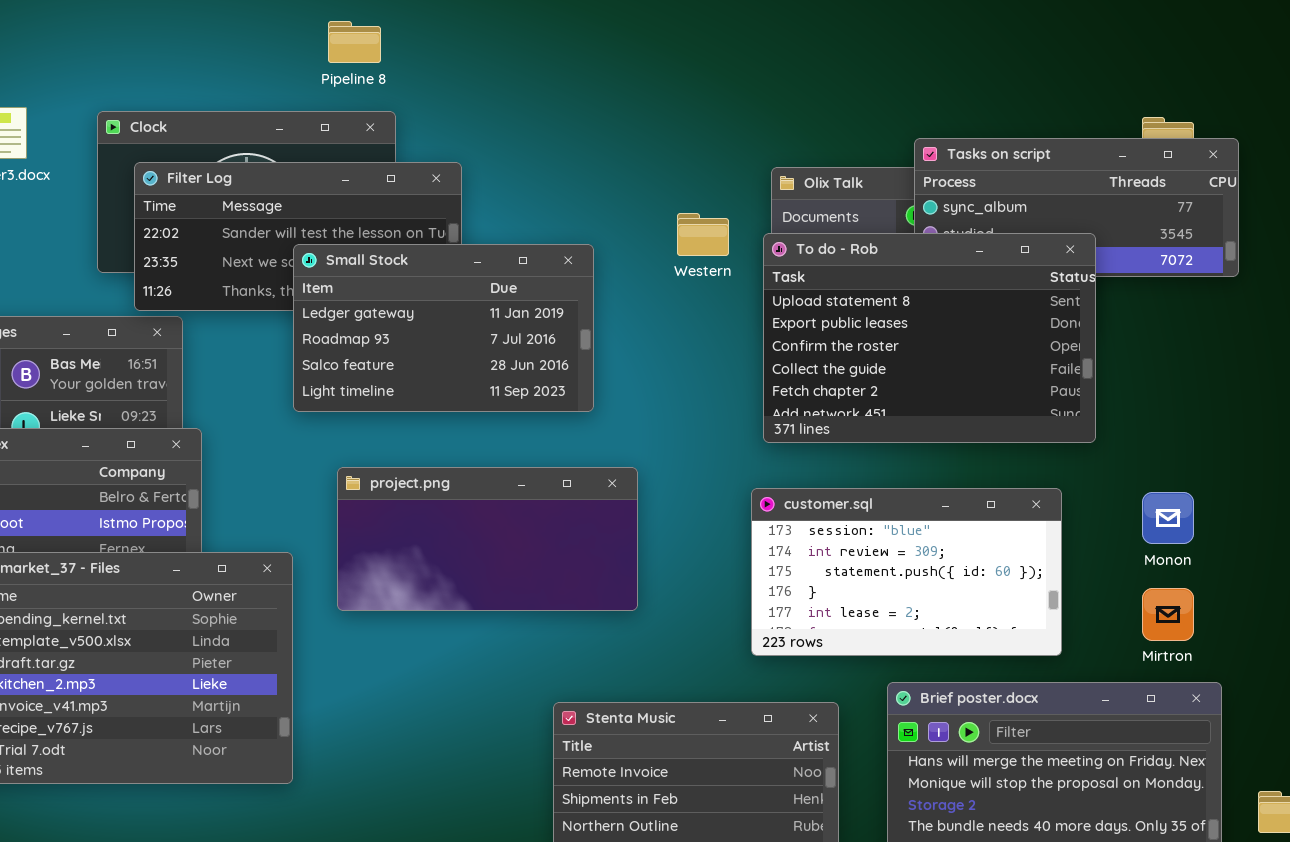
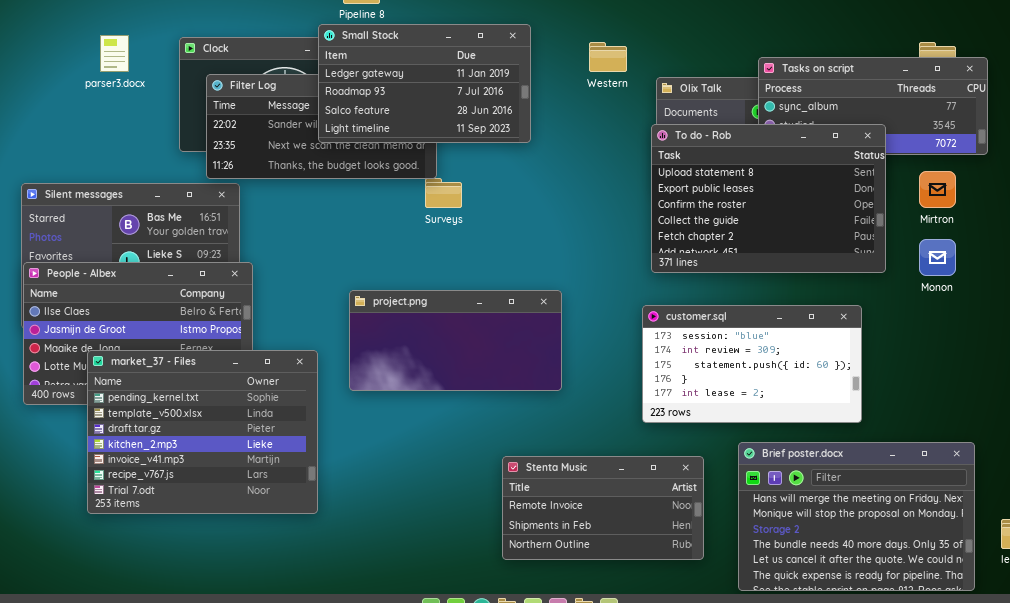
Western: [677,213,729,256] -> [589,42,627,72], moved
Small Stock: [293,244,594,412] -> [318,24,531,143], moved
Monon: [1142,492,1194,544] -> [919,239,956,276], moved
Mirtron: [1142,588,1194,641] -> [919,171,956,208], moved

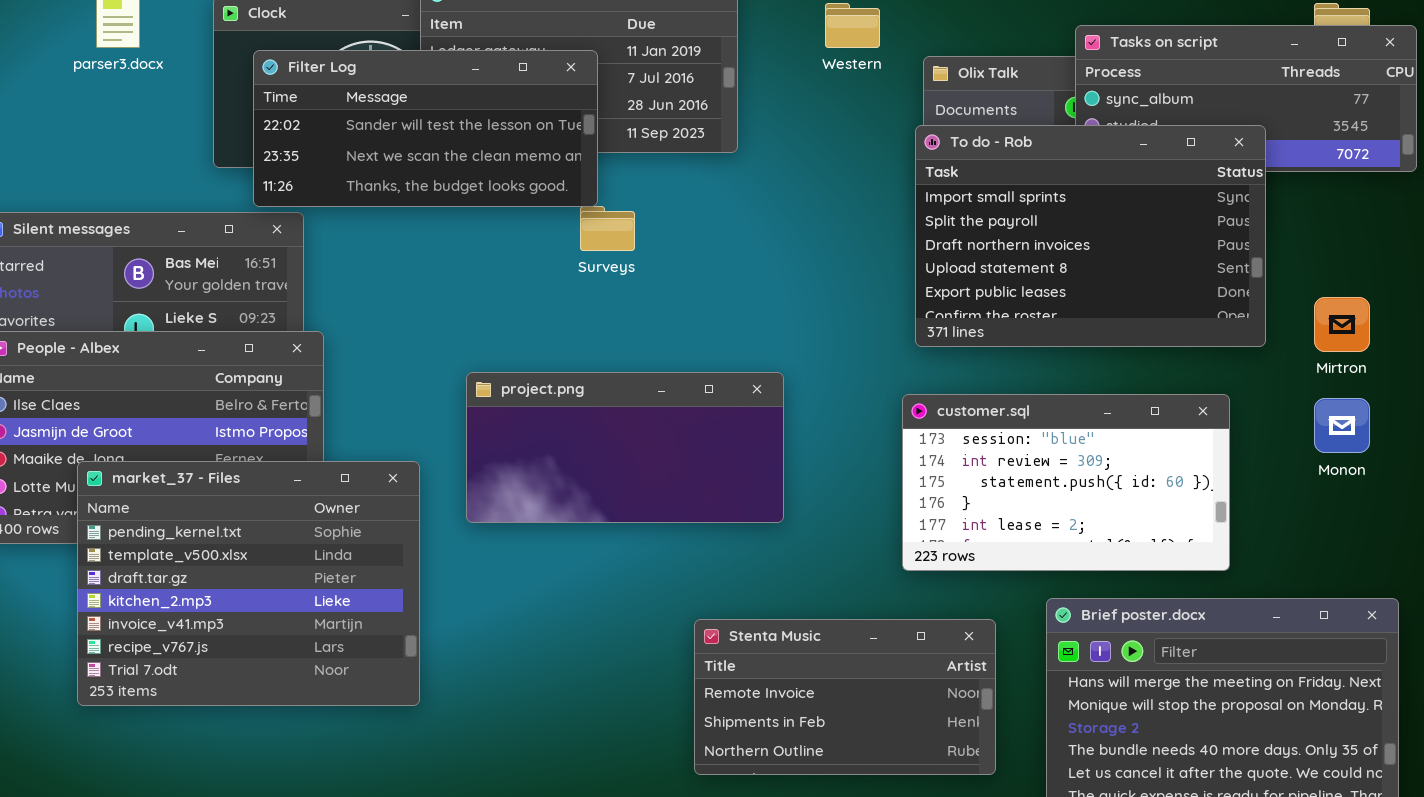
Filter Log: [206,74,437,179] -> [253,50,598,207], raised
To do - Rob: [651,124,886,273] -> [915,125,1266,347], scrolled up 3 rows
Mirtron: [919,171,956,208] -> [1314,297,1370,352], moved
Monon: [919,239,956,276] -> [1314,398,1370,453], moved

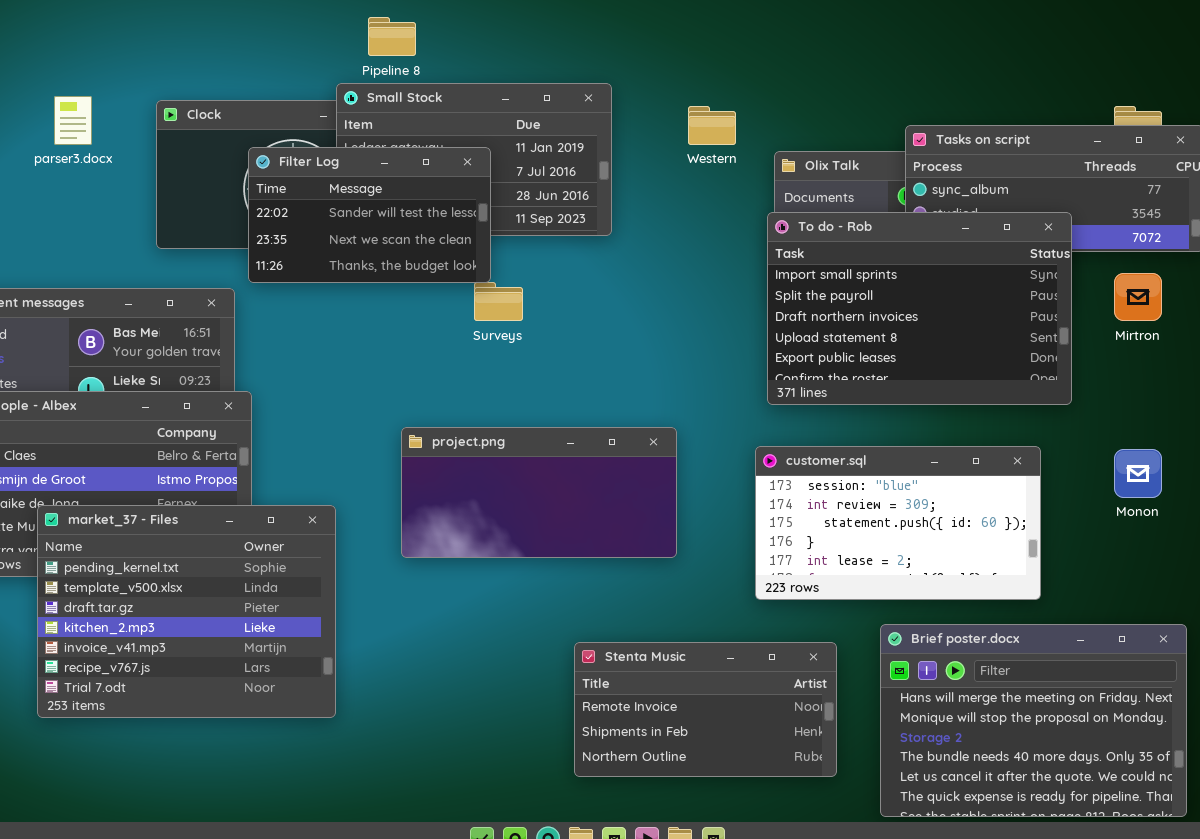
Filter Log: [253,50,598,207] -> [248,147,491,283], resized
Mirtron: [1314,297,1370,352] -> [1114,273,1162,321], moved
project.png: [466,372,784,523] -> [401,427,677,558], moved

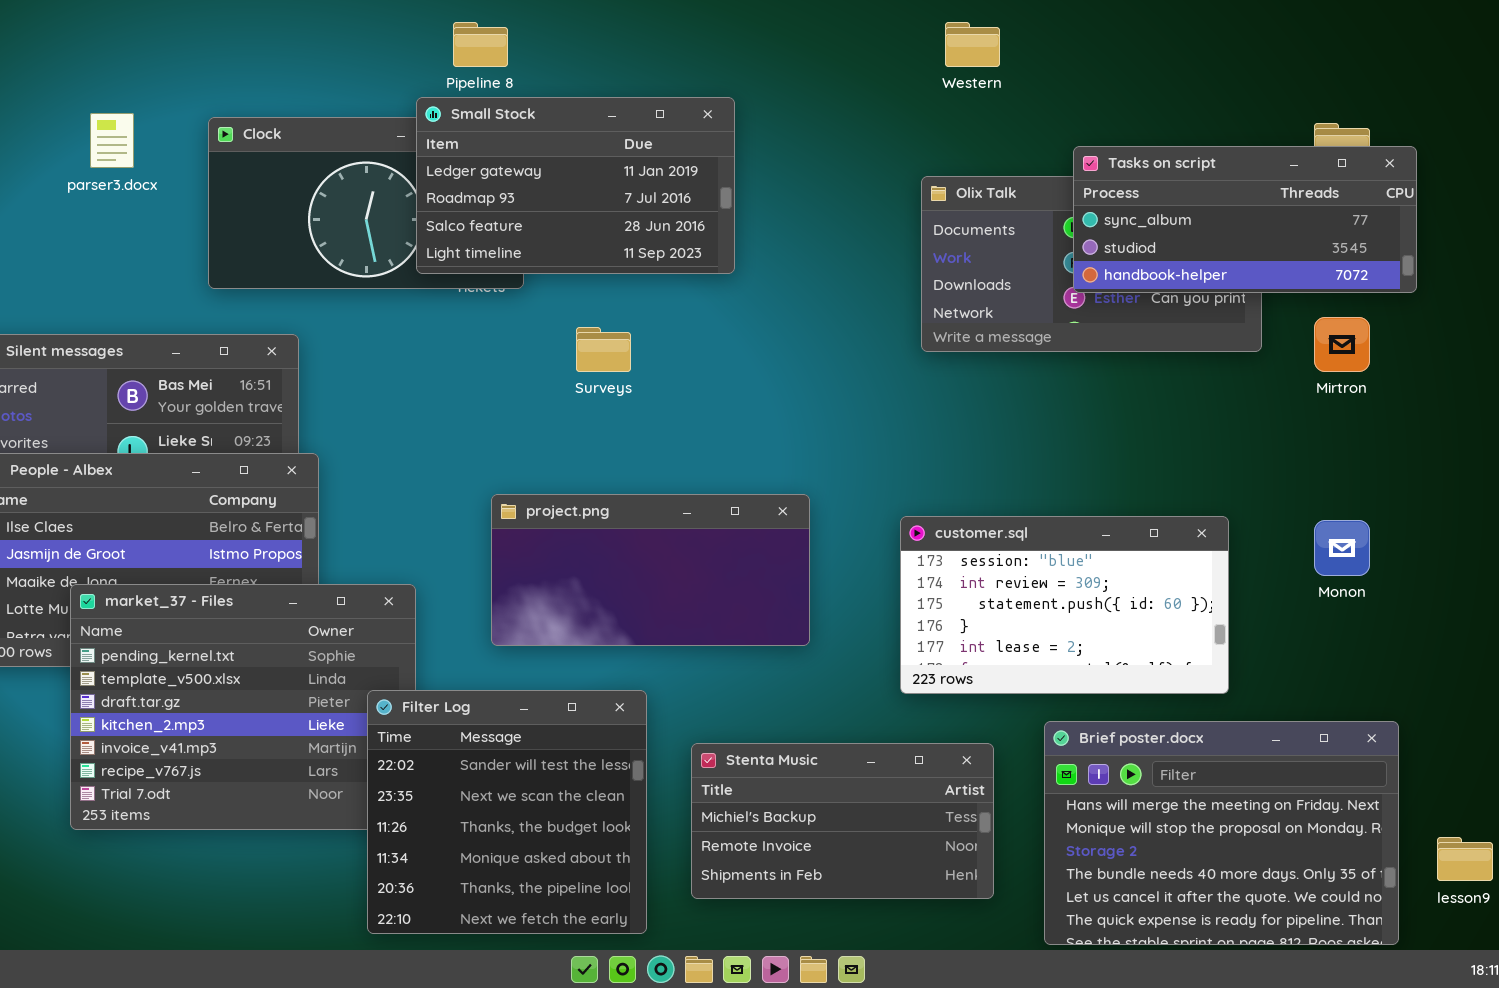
Western: [688,106,736,145] -> [945,22,1000,67], moved
Filter Log: [248,147,491,283] -> [367,690,647,934], moved, resized
To do - Rob: [767,212,1072,405] -> none, closed
Stenta Music: [574,642,837,777] -> [691,743,994,899], scrolled up 1 row

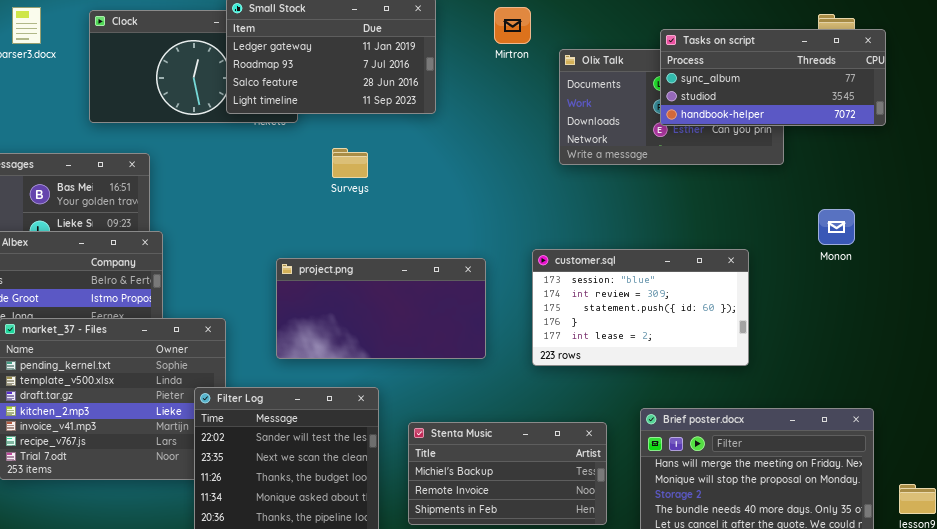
Mirtron: [1314,317,1370,372] -> [494,7,531,44], moved
customer.sql: [900,516,1229,694] -> [532,249,749,366], moved
Monon: [1314,520,1370,576] -> [818,209,855,245], moved

